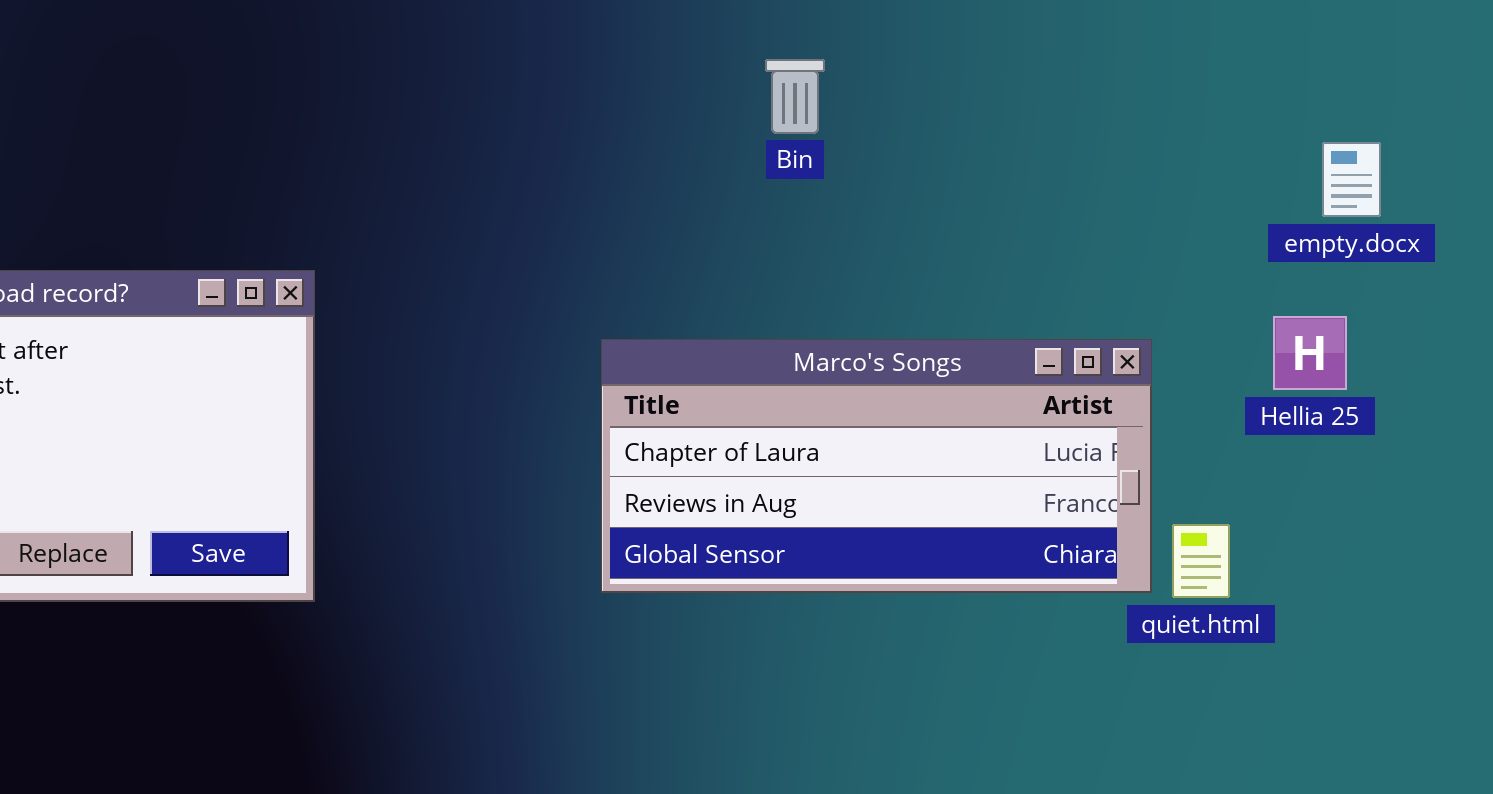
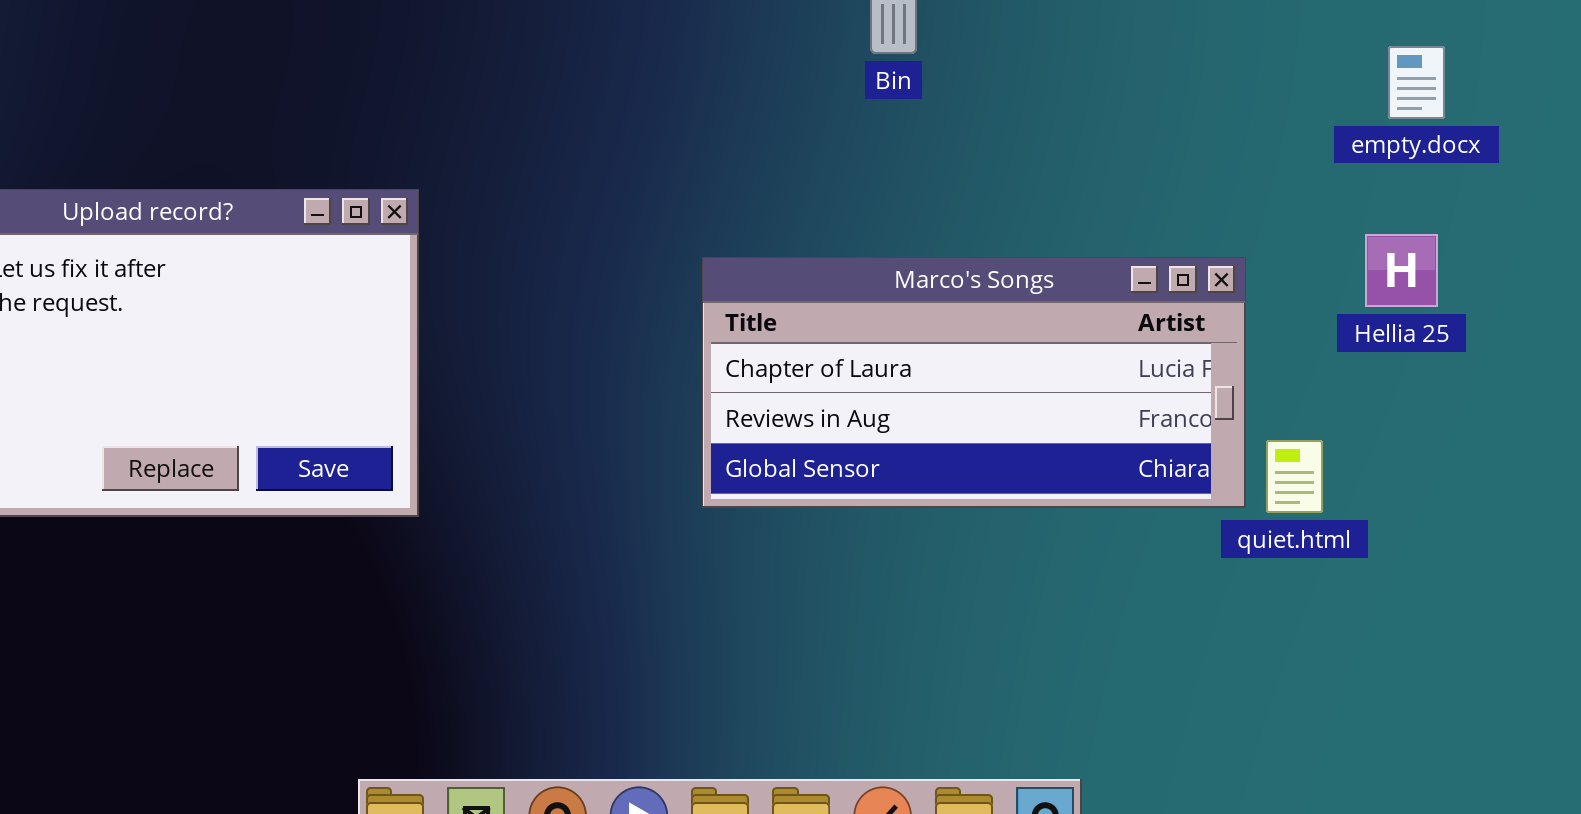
empty.docx: [1322,142,1381,217] -> [1388,46,1445,119], moved

